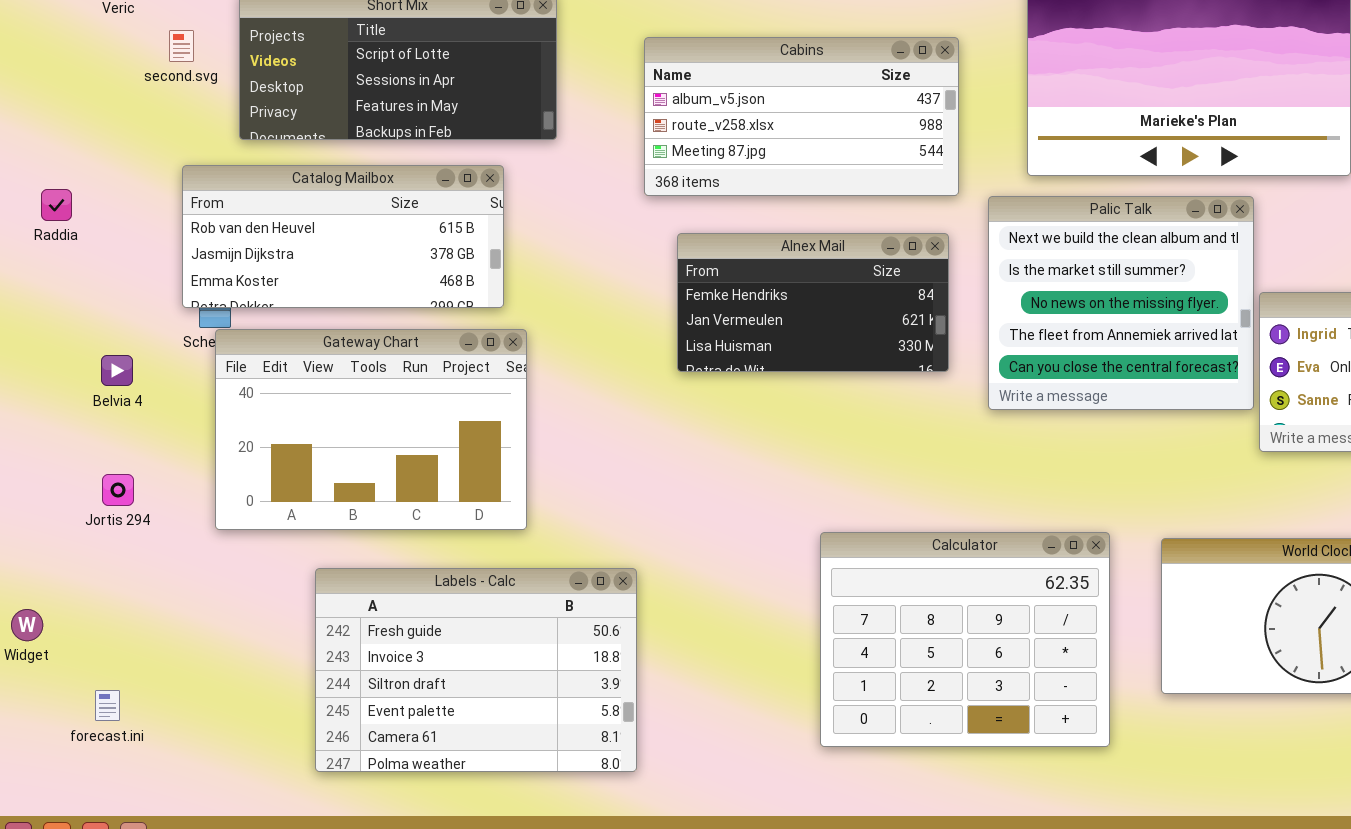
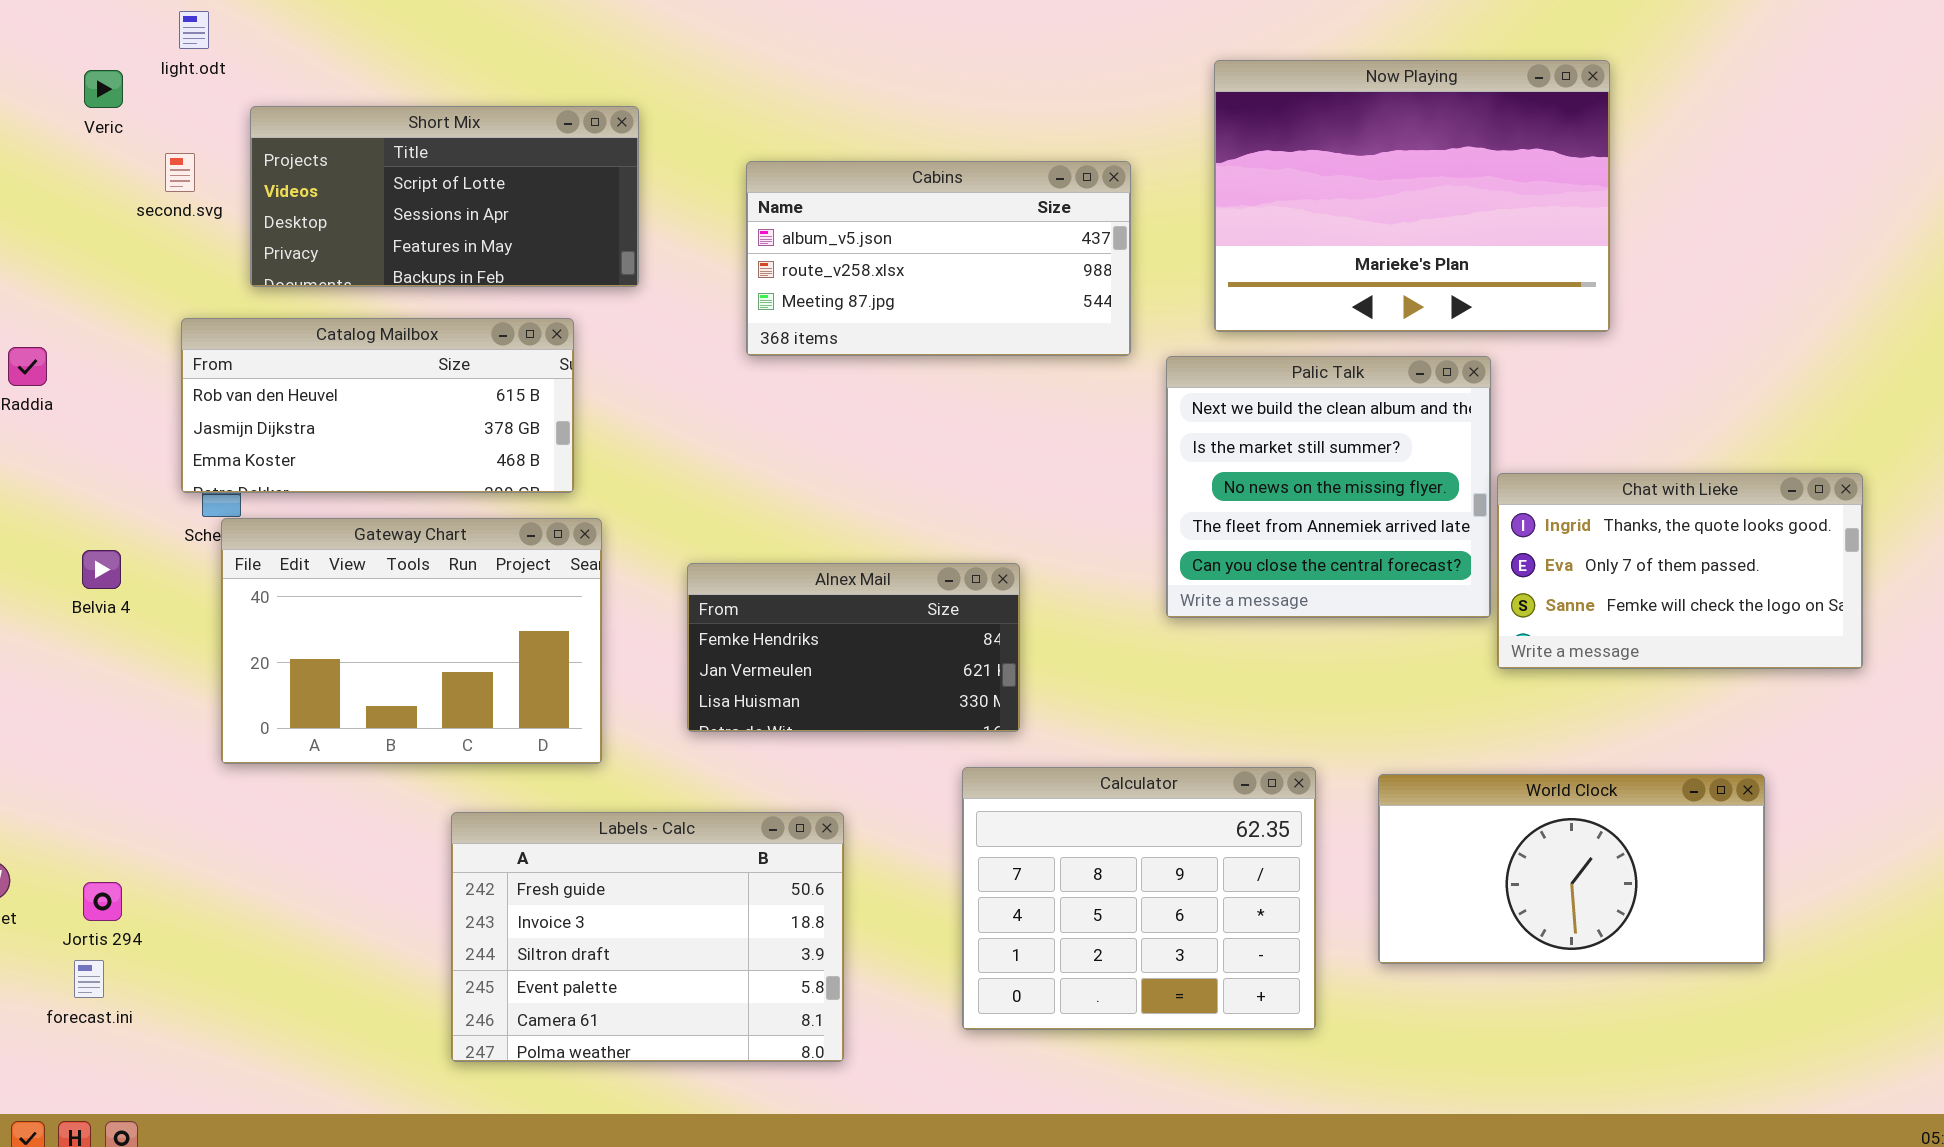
Alnex Mail: [677,233,949,372] -> [687,563,1020,732], moved
Jortis 294: [102,474,134,506] -> [83,882,122,921], moved
Labels - Calc: [315,568,637,772] -> [451,812,844,1062], moved

